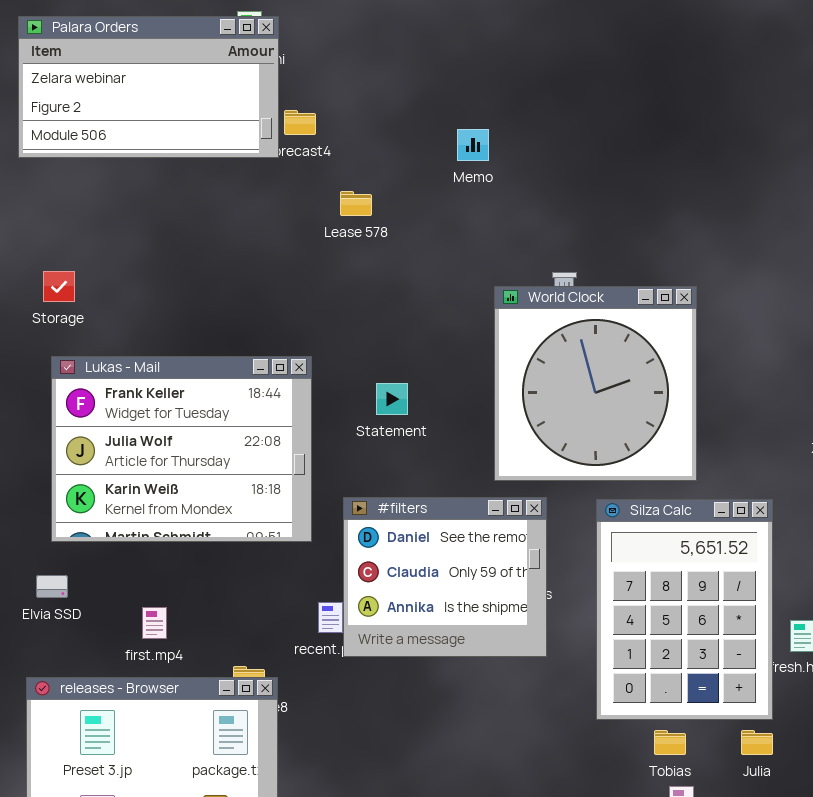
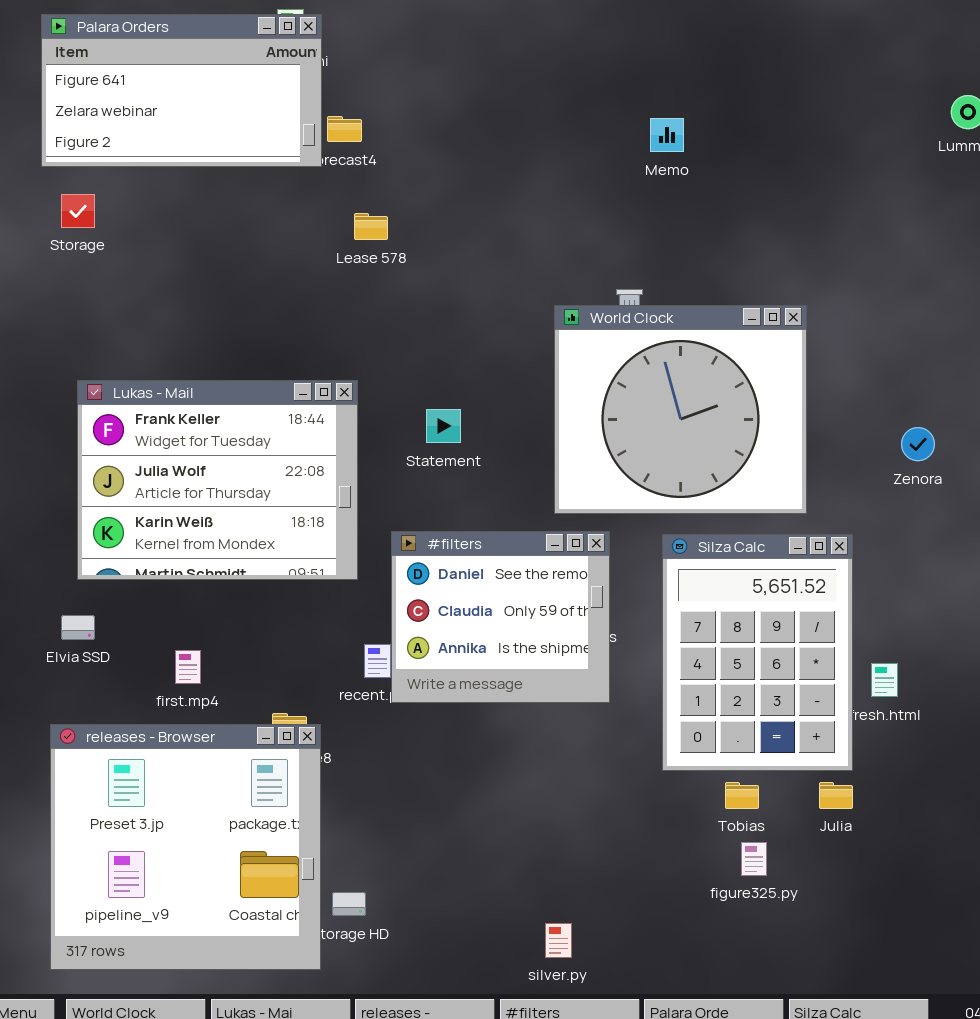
Palara Orders: [18,16,279,158] -> [41,14,322,167], scrolled up 1 row
Memo: [457,129,489,161] -> [650,118,684,152], moved
Lease 578: [340,191,372,216] -> [354,213,388,240], moved
Storage: [43,271,75,302] -> [61,194,95,228], moved
World Clock: [494,286,697,481] -> [554,305,807,514], resized

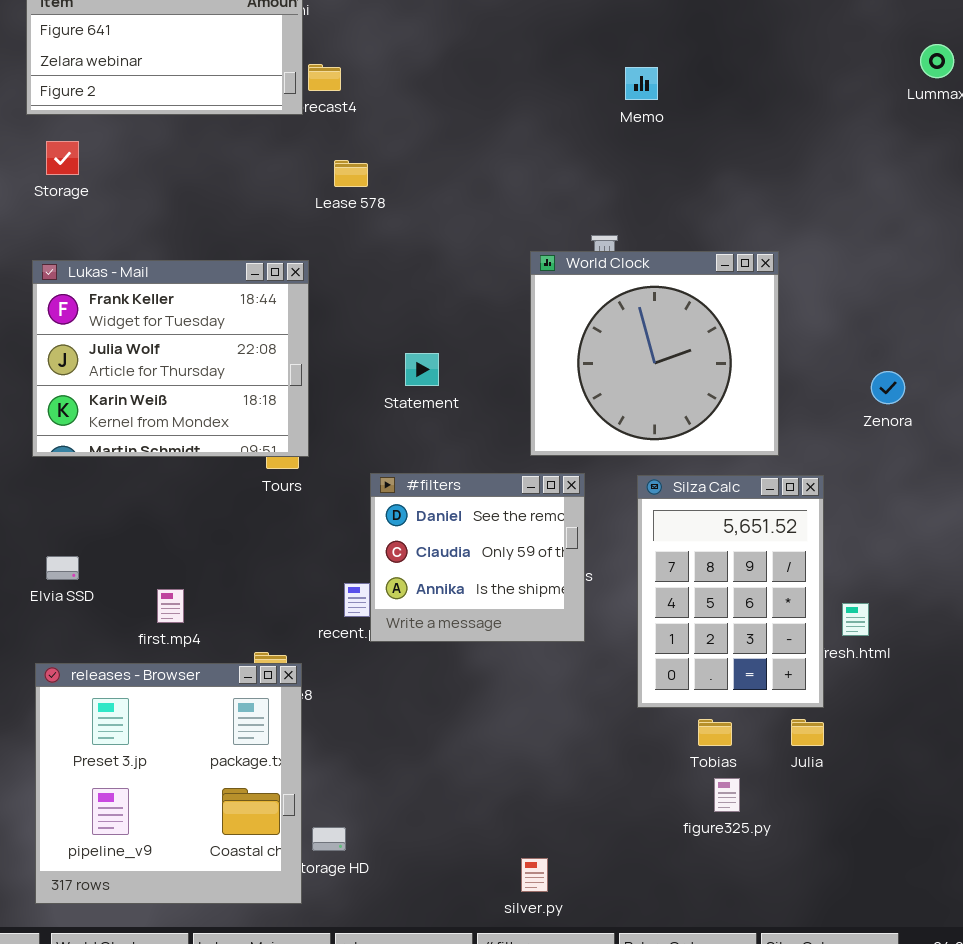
Lukas - Mail: [77,380,358,580] -> [32,260,309,457], moved

